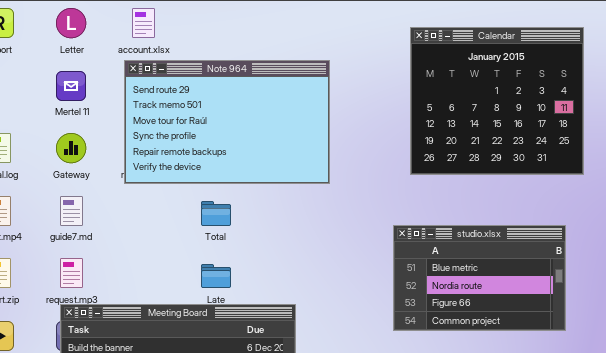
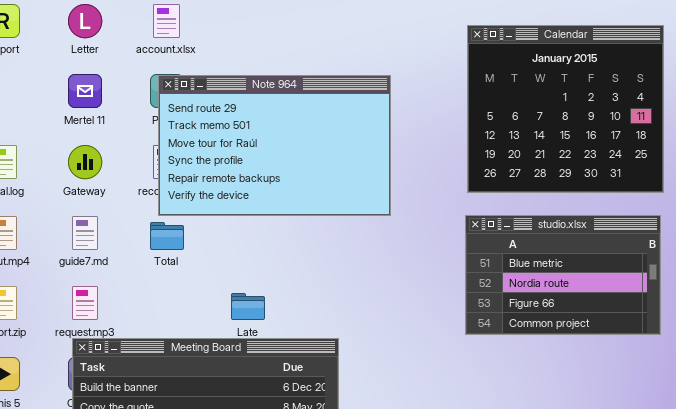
Note 964: [124,60,330,184] -> [158,75,391,216], moved
Total: [201,201,231,226] -> [150,222,184,250], moved
studio.xlsx: [393,225,566,331] -> [465,215,661,335], moved

